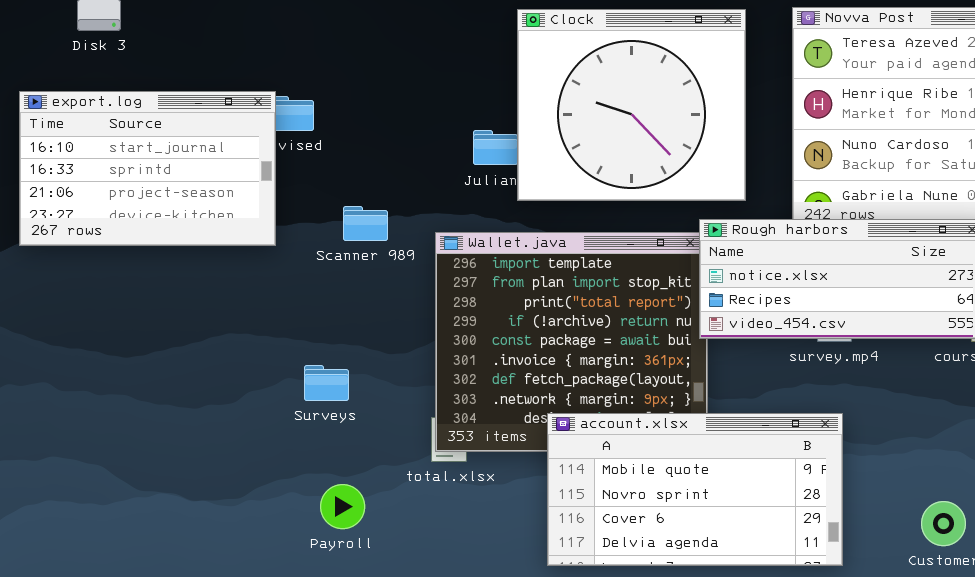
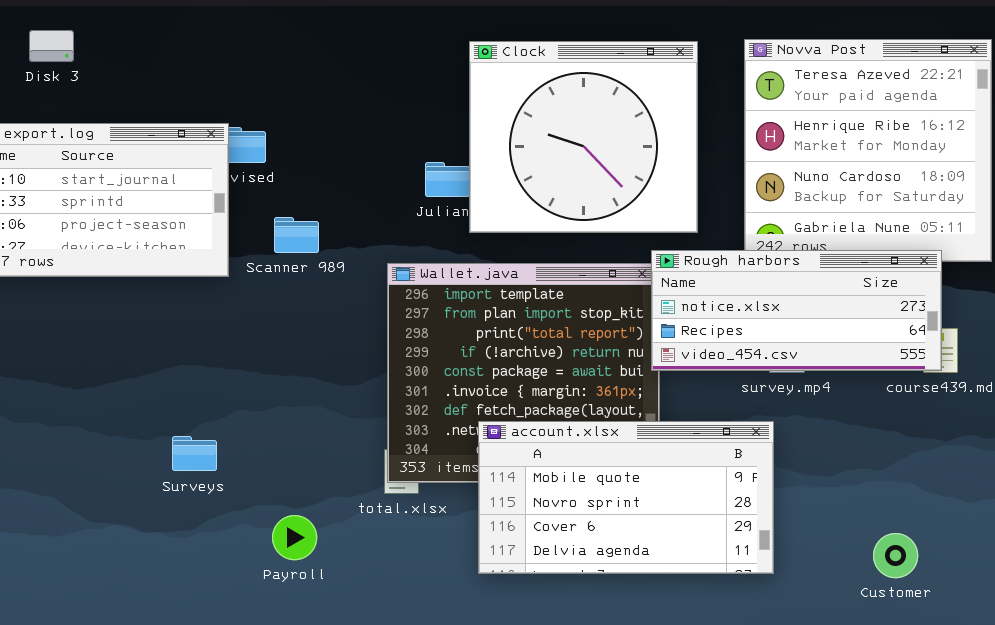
Scanner 989: [343,206,388,241] -> [274,217,319,253], moved
Surveys: [304,365,349,401] -> [172,436,217,471], moved
account.xlsx: [547,413,843,566] -> [478,421,774,574], moved

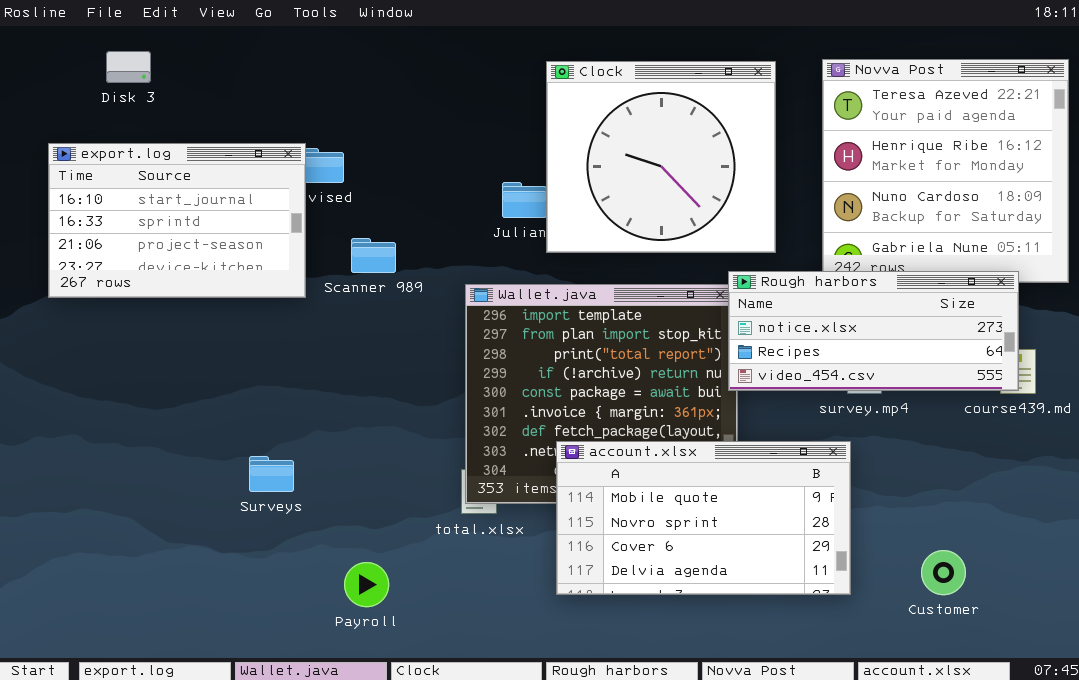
Payroll: [272,515,317,560] -> [344,562,389,607], moved
Customer: [873,533,918,578] -> [921,550,966,595], moved

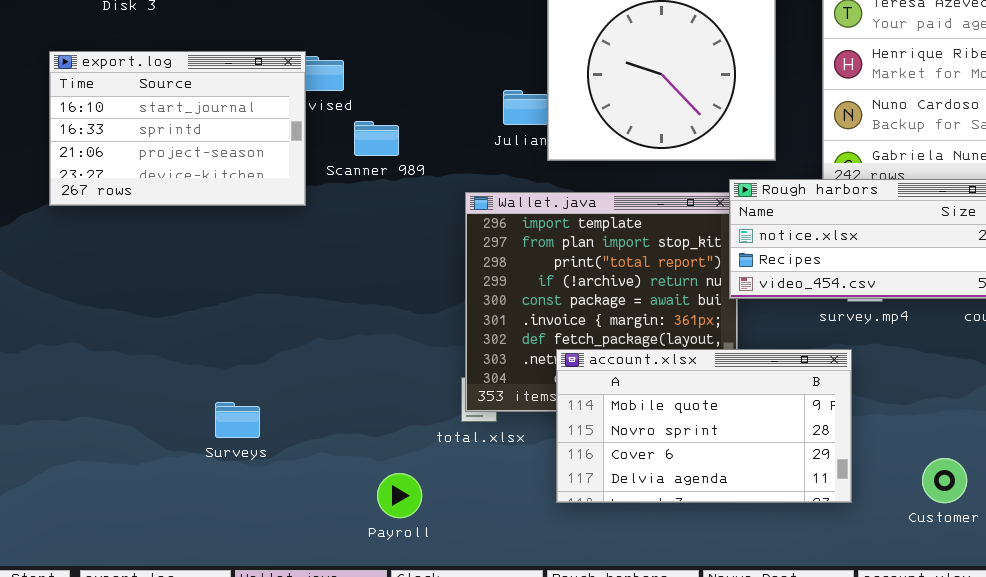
Scanner 989: [351,238,396,273] -> [354,121,399,156], moved
Surveys: [249,456,294,492] -> [215,402,260,438], moved
Payroll: [344,562,389,607] -> [377,473,422,518], moved

